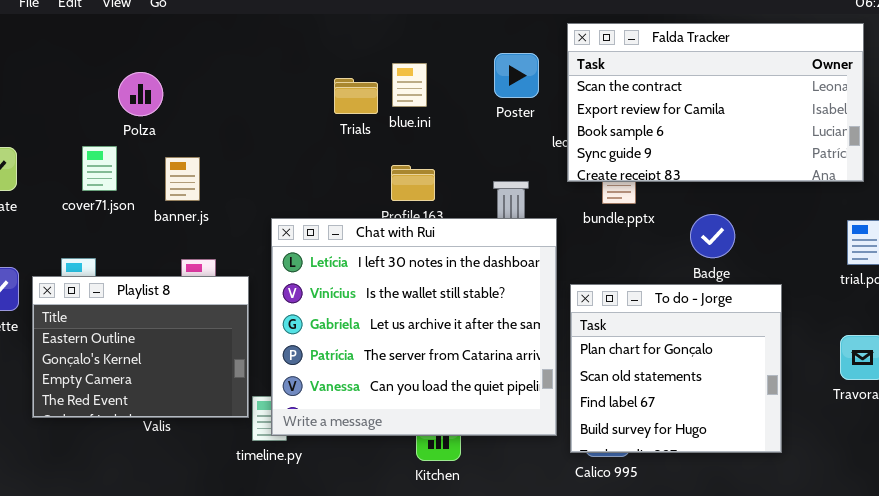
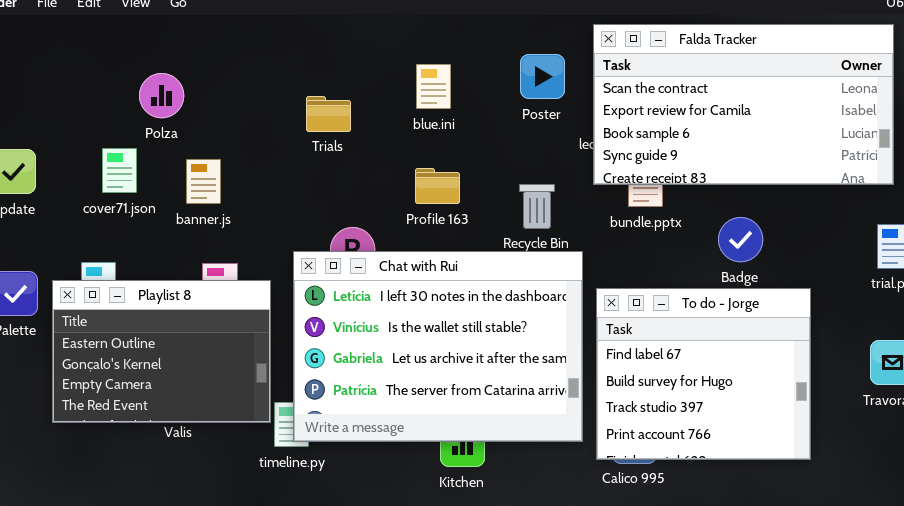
Trials: [334,78,378,114] -> [306,96,351,132], moved
Chat with Rui: [271,218,557,436] -> [293,251,583,442], resized
To do - Jorge: [570,284,782,453] -> [596,288,811,460], scrolled down 2 rows

